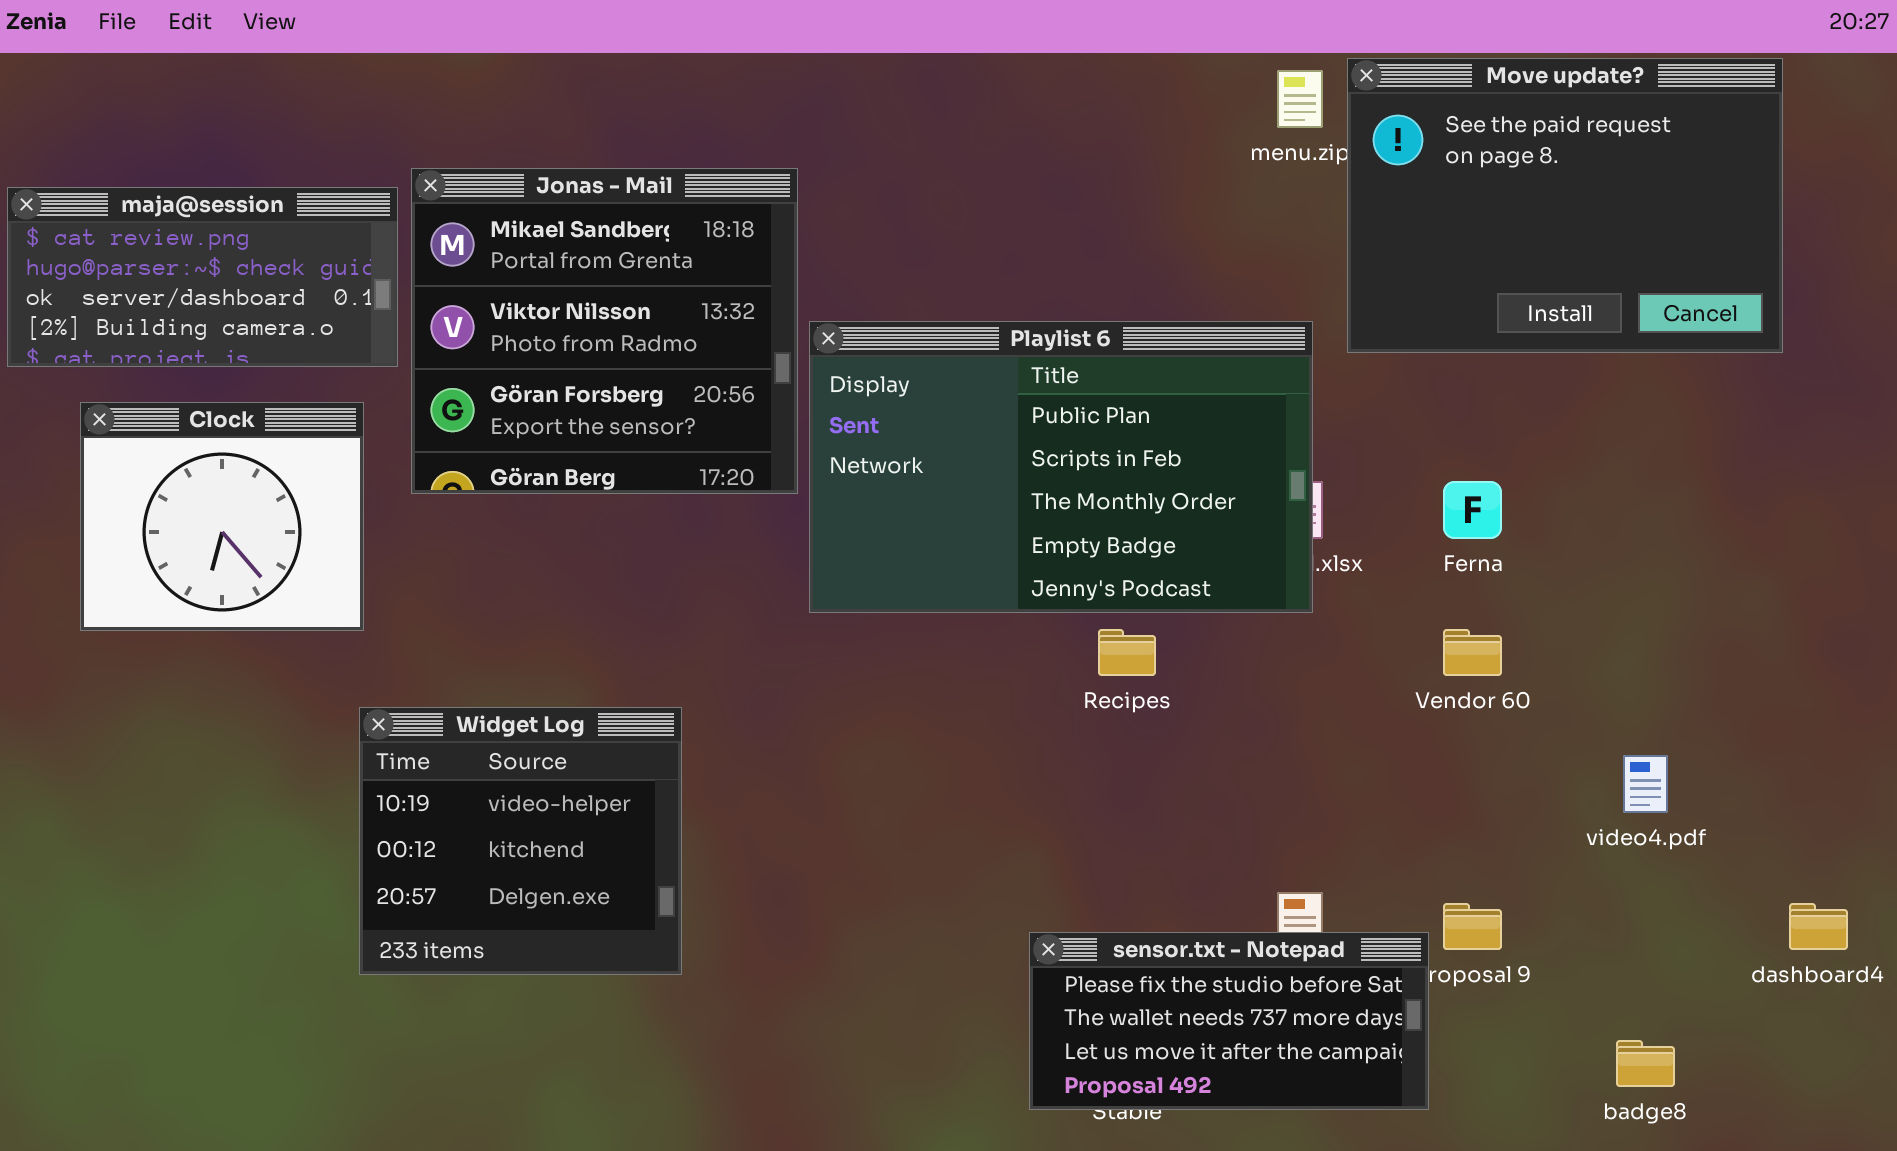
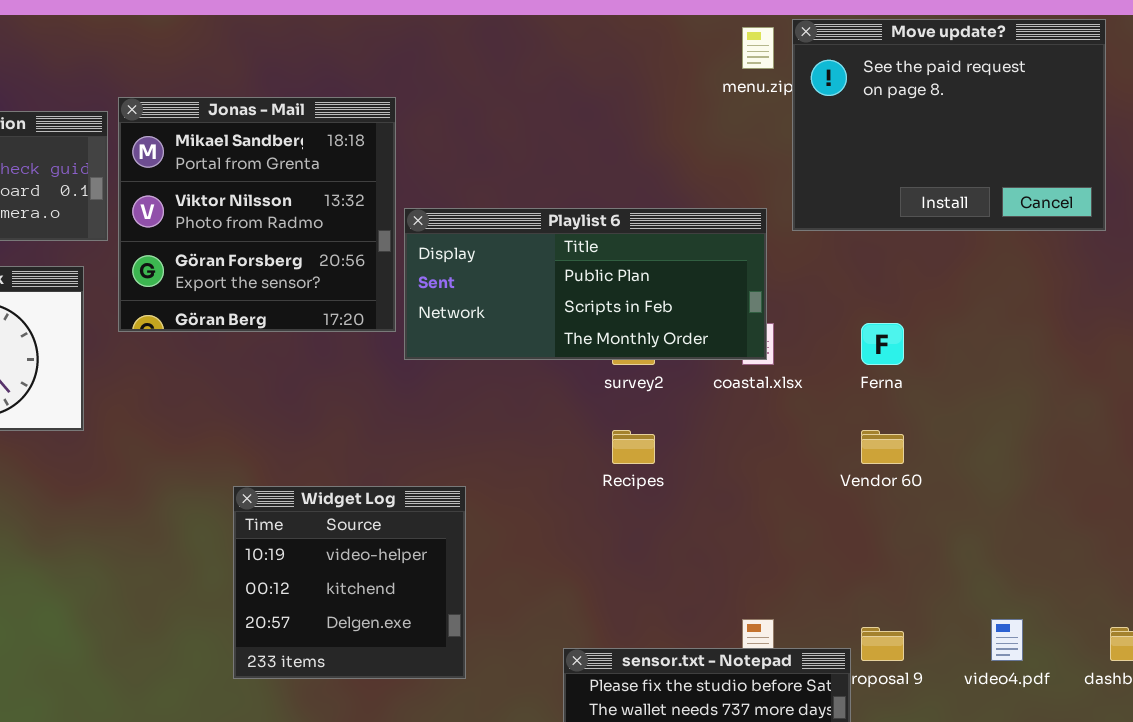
Playlist 6: [809,321,1313,613] -> [404,208,767,360], resized
Widget Log: [359,707,682,975] -> [233,486,466,679], moved
video4.pdf: [1623,755,1668,813] -> [991,619,1023,661], moved

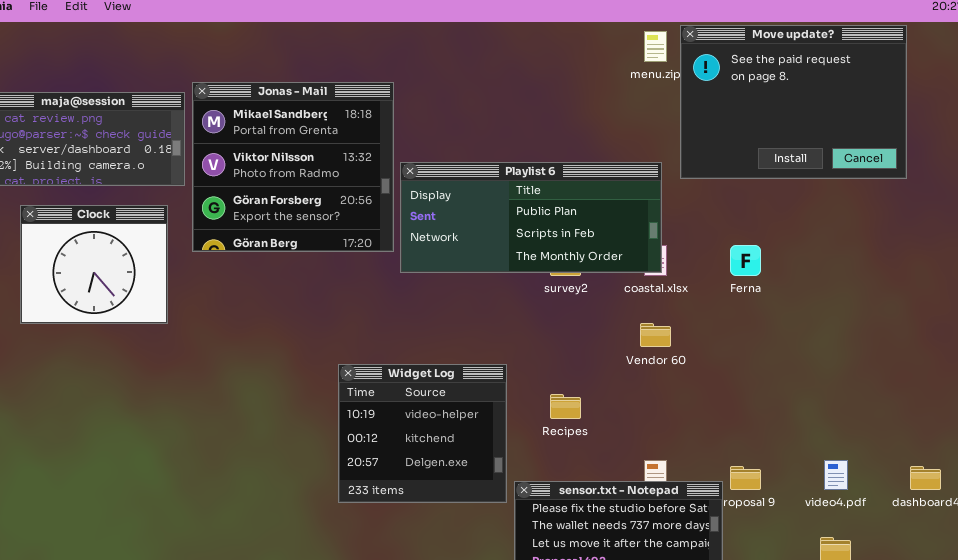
Recipes: [612,430,655,464] -> [550,394,581,419], moved
Vendor 60: [861,430,904,464] -> [640,323,671,347], moved
Widget Log: [233,486,466,679] -> [338,364,507,503], moved

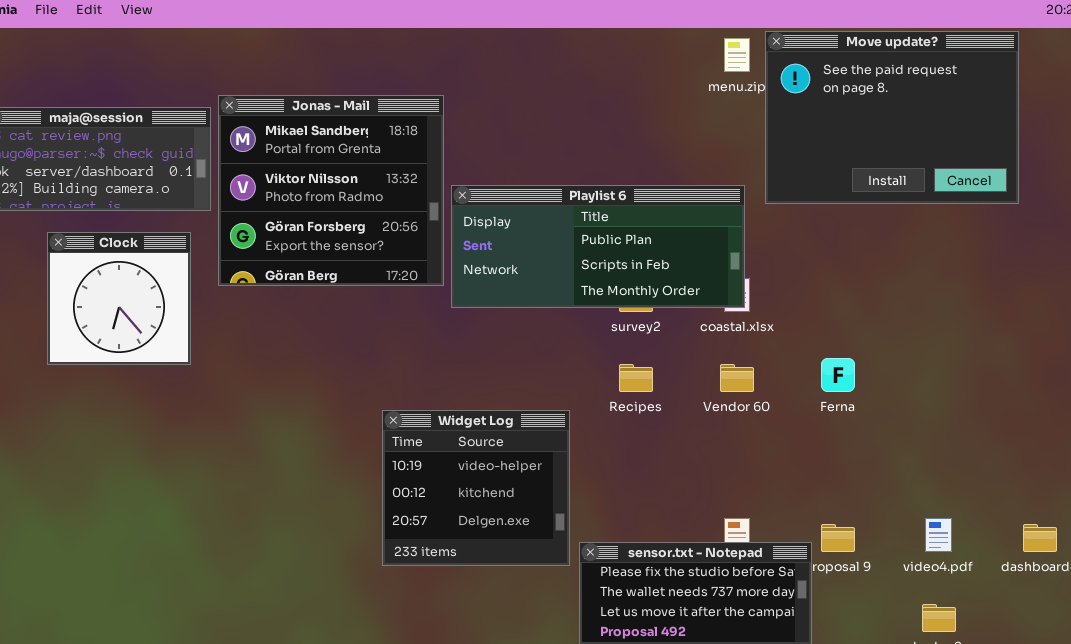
Clock: [20,205,168,324] -> [47,232,191,365], resized
Ferna: [730,245,761,276] -> [821,358,855,392], moved
Recipes: [550,394,581,419] -> [619,364,653,392], moved

